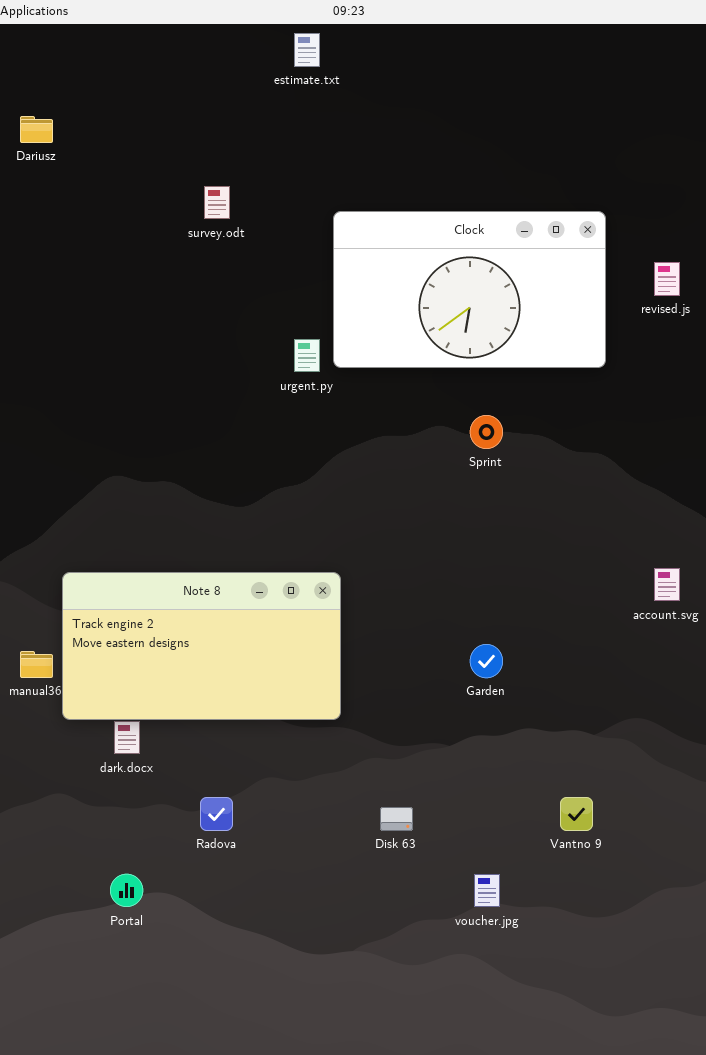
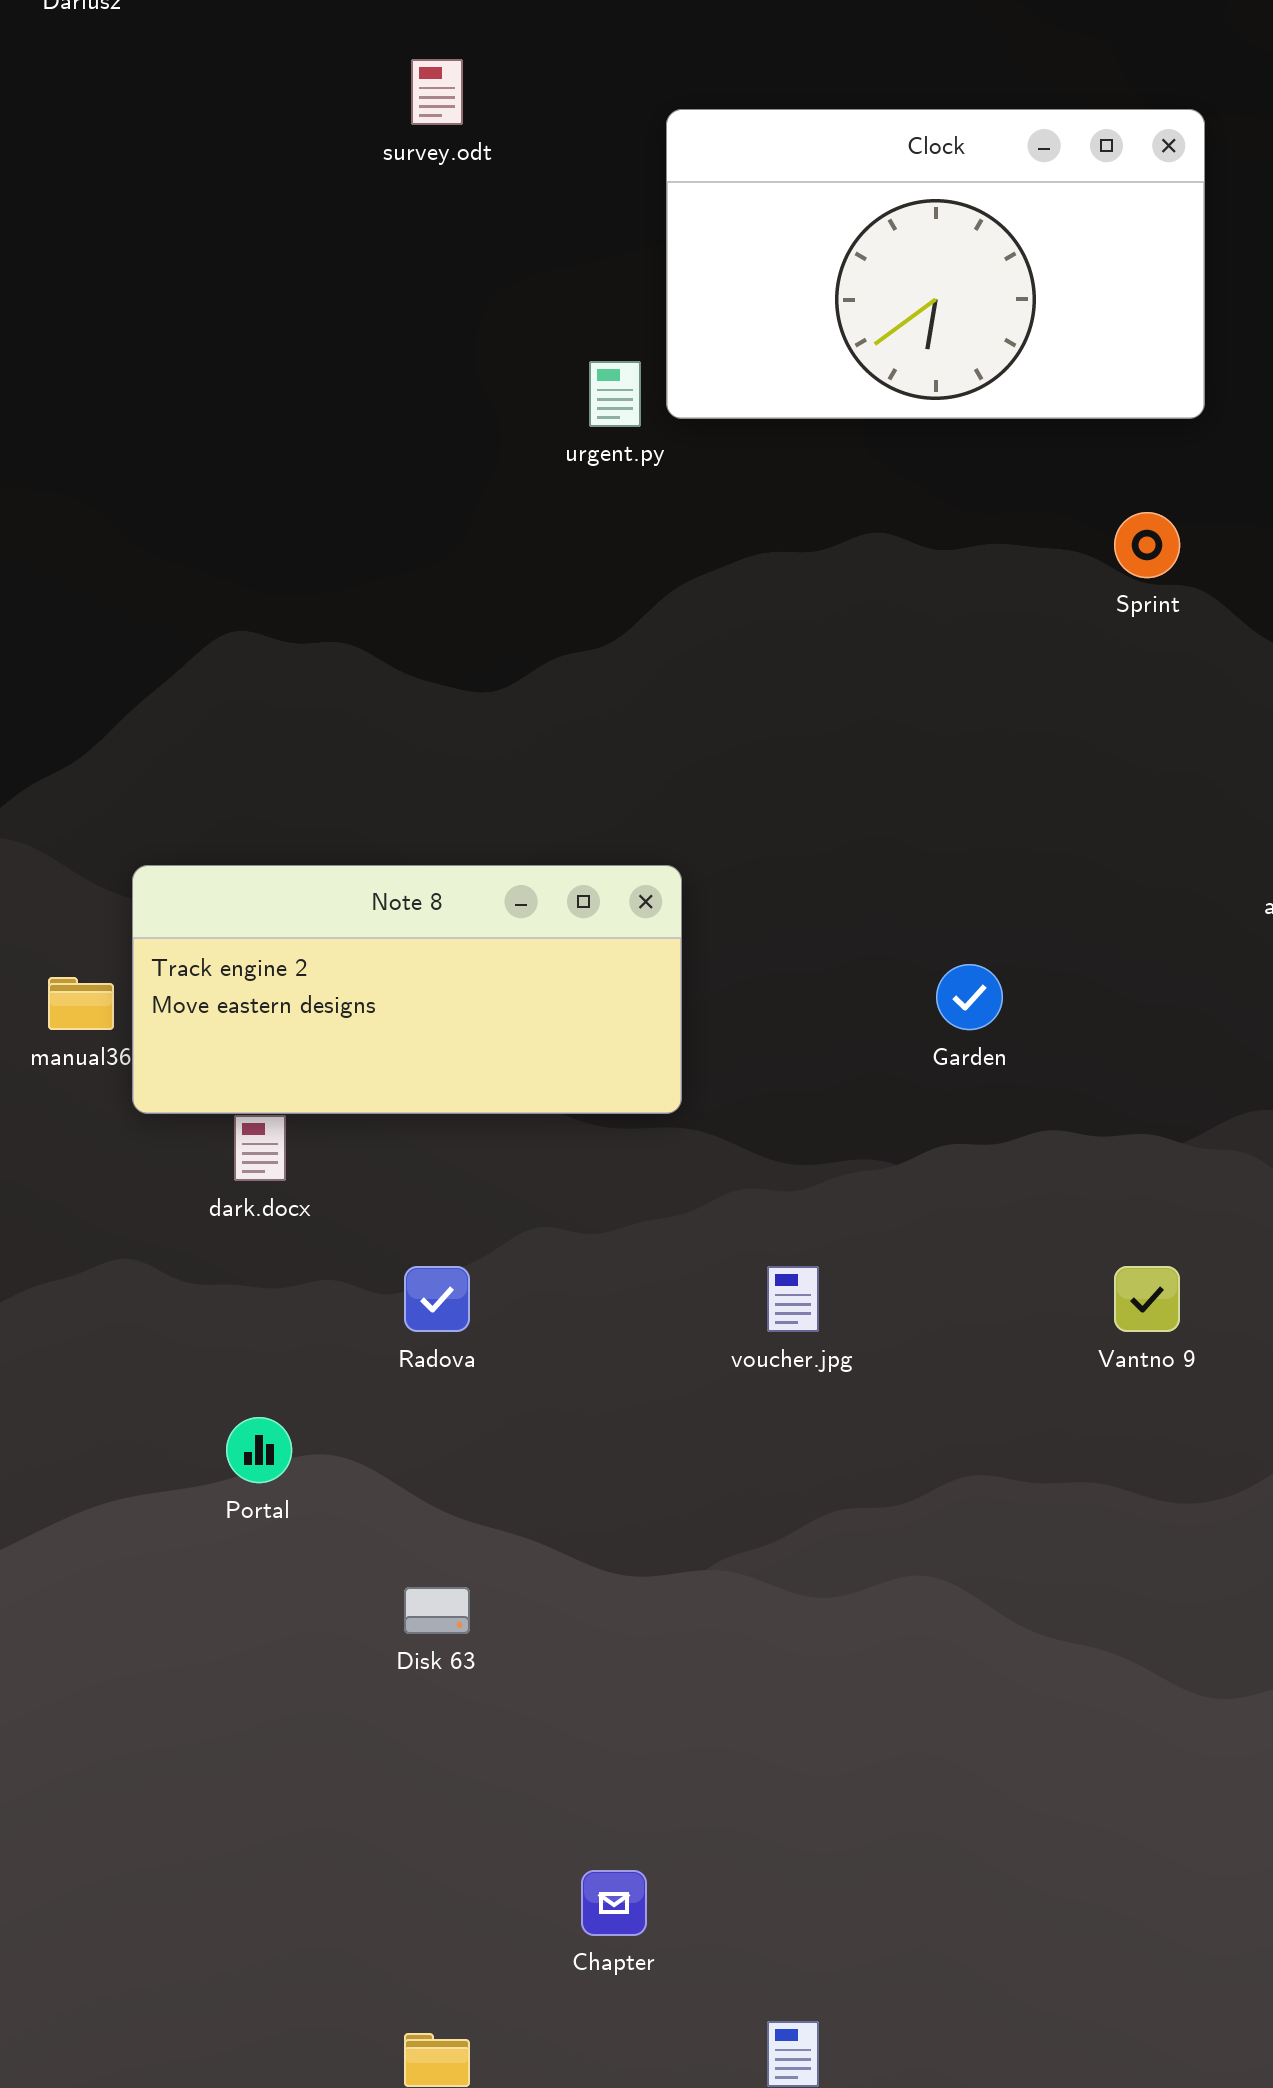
Sprint: [470,415,503,449] -> [1114,512,1180,578], moved
Note 8: [62,572,341,720] -> [132,865,682,1114], resized
Disk 63: [380,807,413,831] -> [404,1587,470,1634], moved
voucher.jpg: [474,874,500,907] -> [767,1266,819,1332], moved

